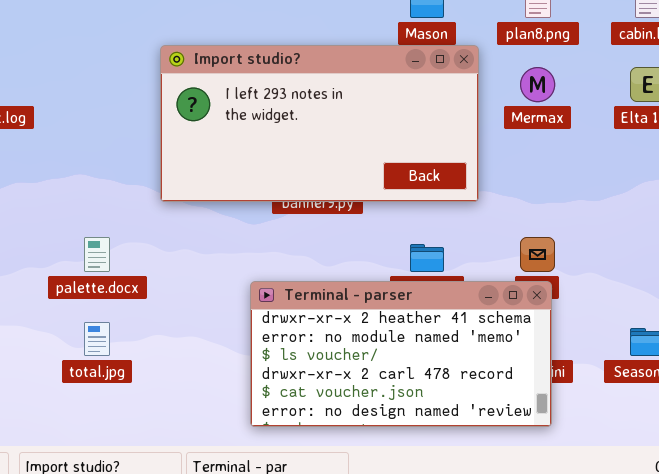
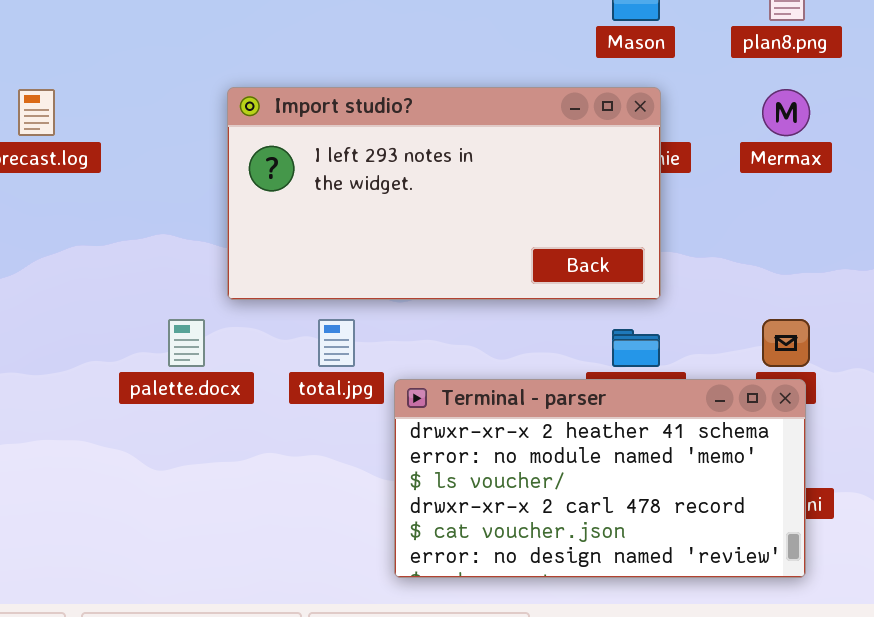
Import studio?: [160,45,479,202] -> [227,87,661,300], moved
total.jpg: [84,322,110,356] -> [318,319,355,367], moved

